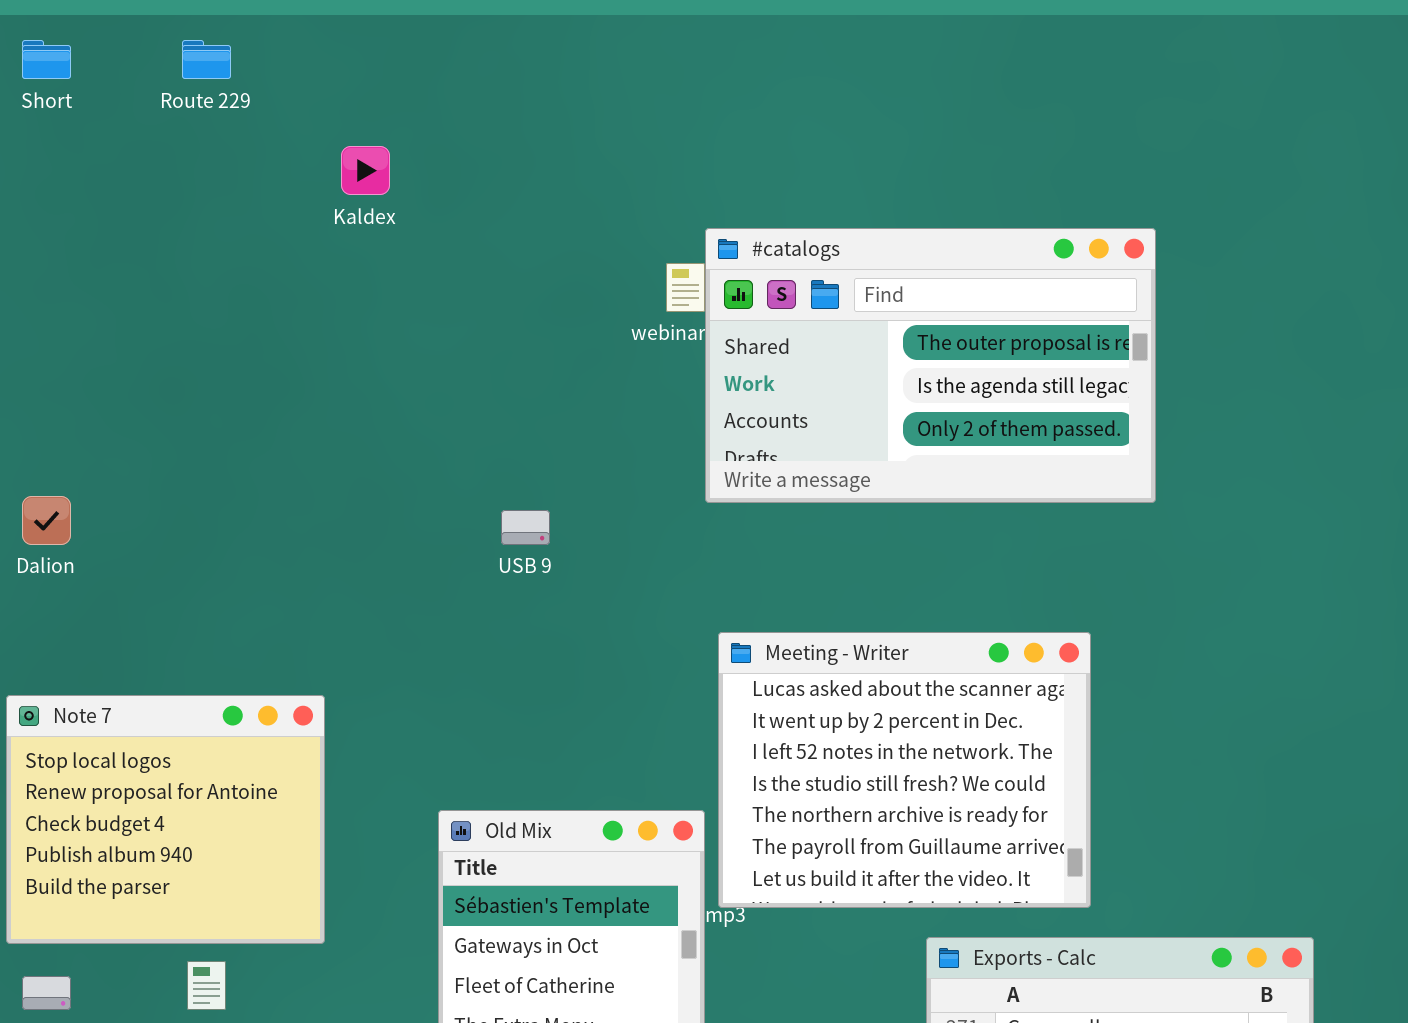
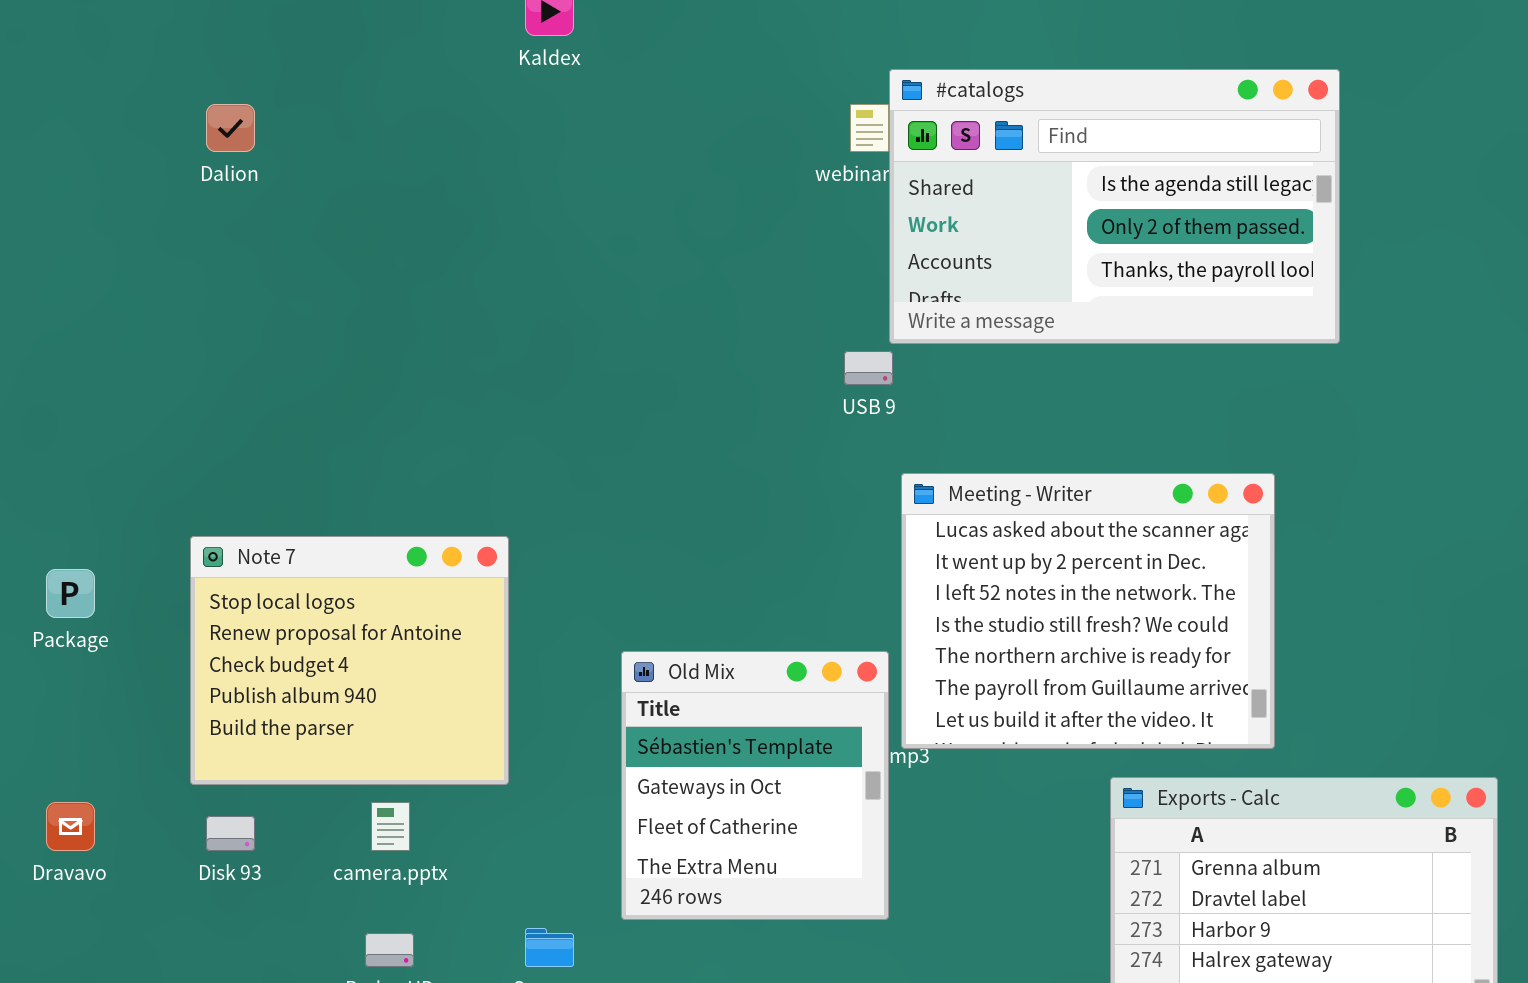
#catalogs: [705,228,1156,503] -> [889,69,1340,344], scrolled down 1 row
Dalion: [22,496,71,545] -> [206,104,255,152], moved
USB 9: [501,510,550,545] -> [844,351,893,385], moved

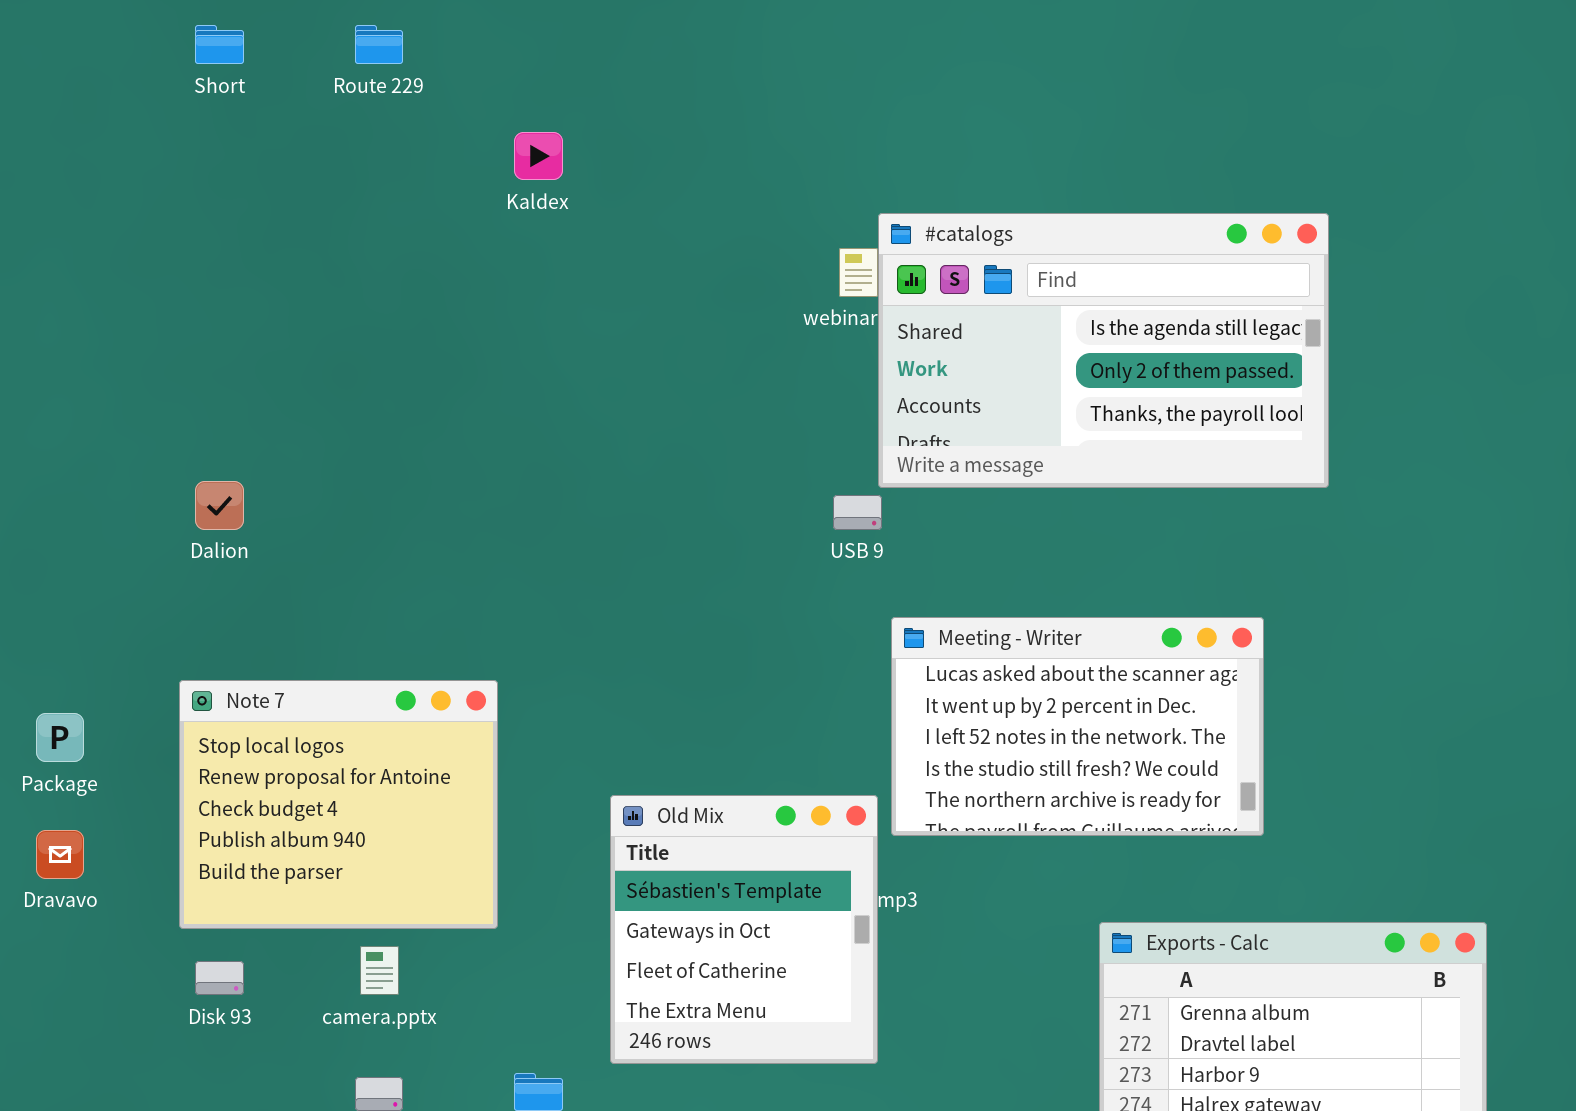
Dalion: [206,104,255,152] -> [195,481,244,530], moved
Meeting - Writer: [901,473,1275,749] -> [891,617,1264,836], resized
Dravavo: [46,802,95,851] -> [36,830,84,879], moved

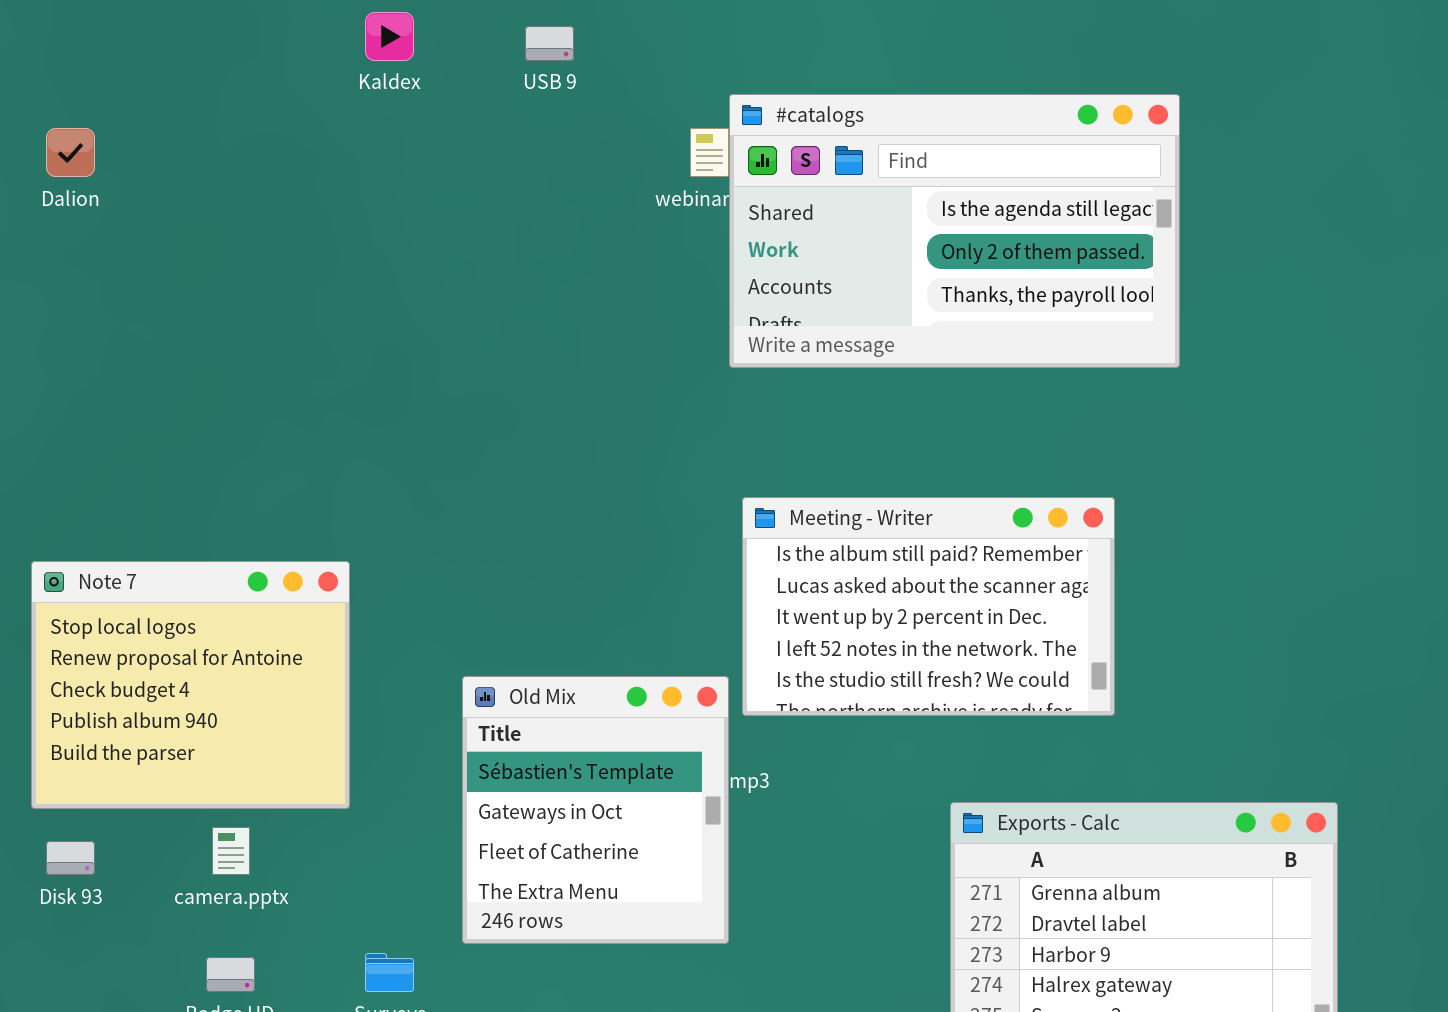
Dalion: [195,481,244,530] -> [46,128,95,177], moved
USB 9: [833,495,882,530] -> [525,26,574,61], moved
Meeting - Writer: [891,617,1264,836] -> [742,497,1115,716], scrolled up 1 row

